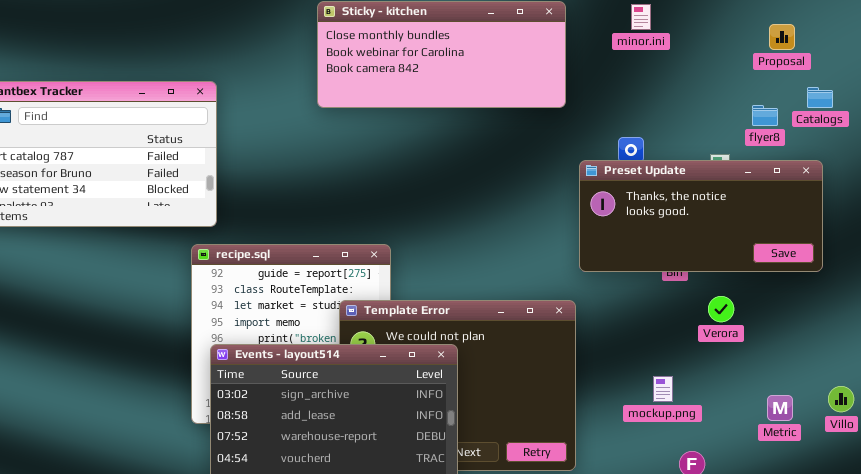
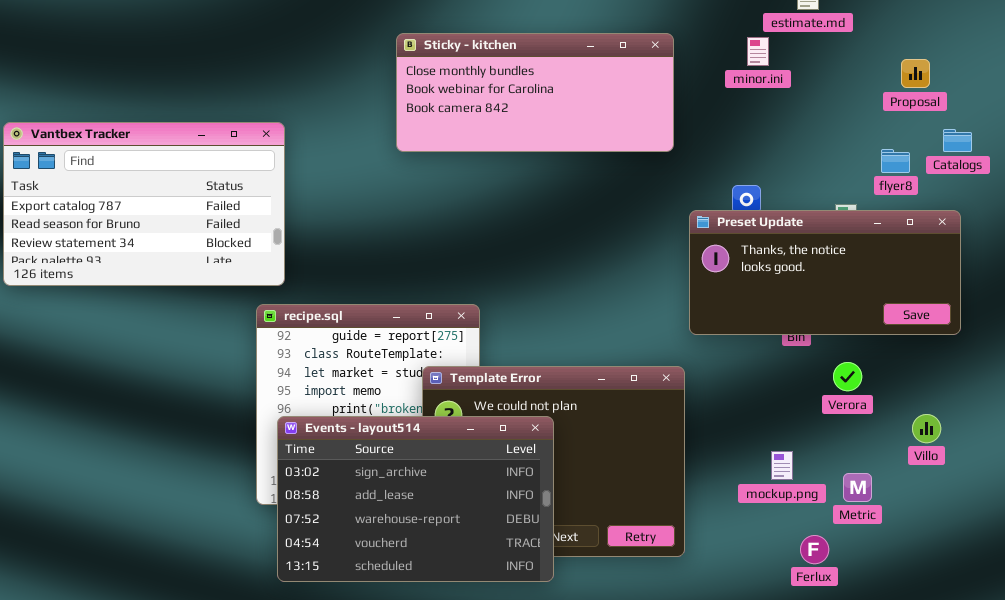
Villo: [828,386,854,412] -> [912,414,941,443], moved
Metric: [767,395,793,421] -> [843,473,872,502], moved

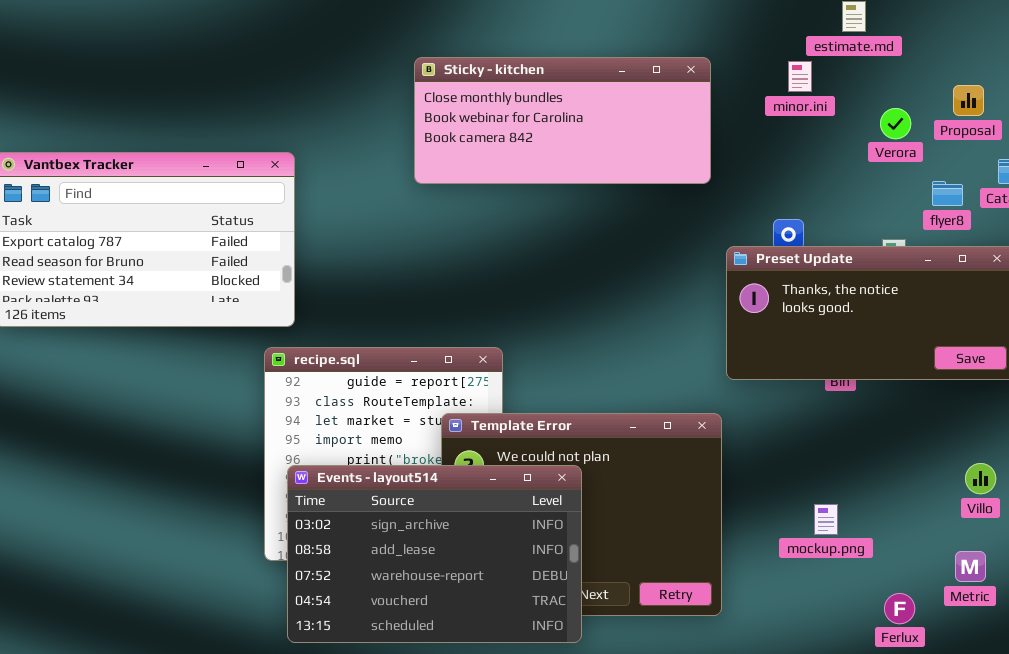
Verora: [833,362,862,391] -> [880,108,911,139], moved
Metric: [843,473,872,502] -> [955,551,986,582], moved
Ferlux: [800,535,829,564] -> [884,593,915,624], moved

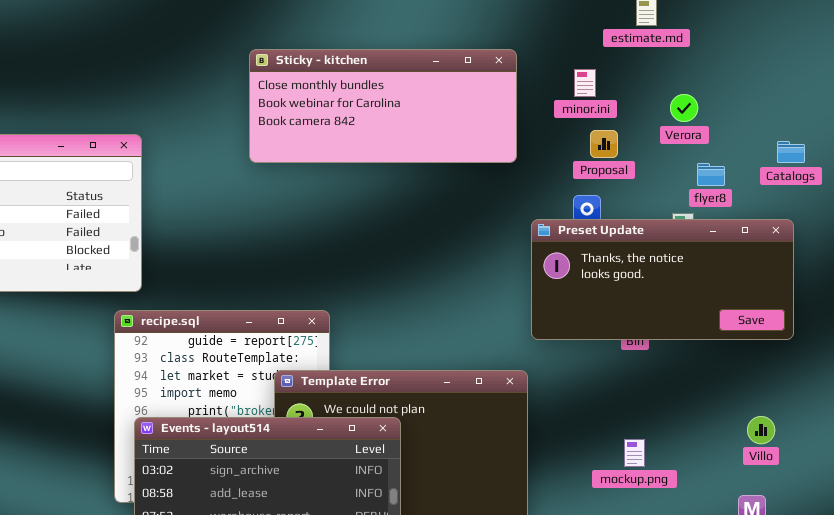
minor.ini: [788,61,812,92] -> [574,69,596,97], moved
Proposal: [953,85,984,116] -> [590,130,618,158], moved
flyer8: [932,181,963,206] -> [697,163,725,186], moved
mockup.png: [814,504,838,535] -> [624,439,645,467], moved

